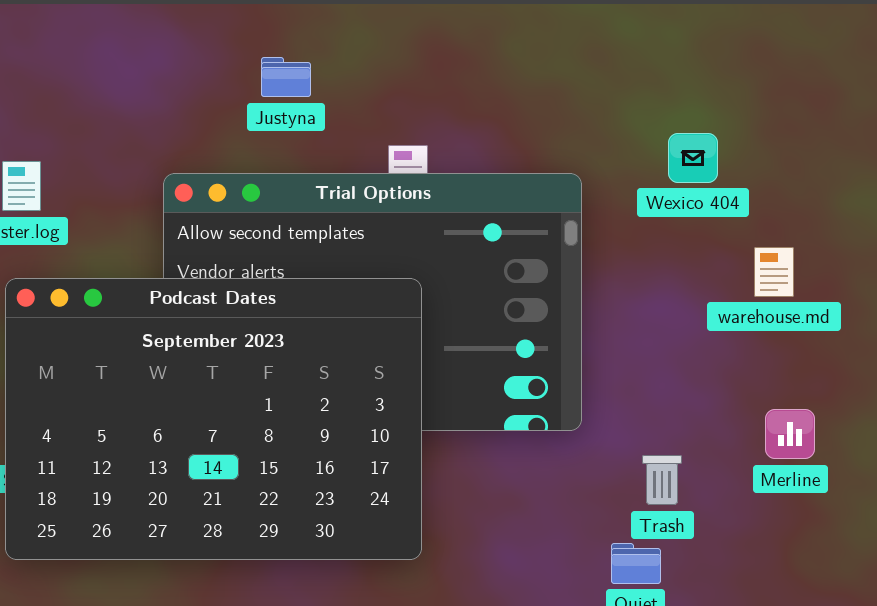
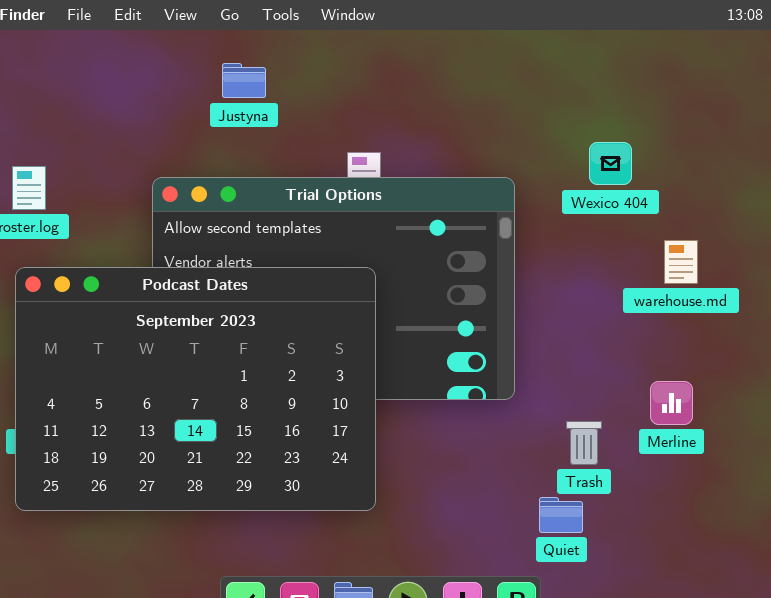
Justyna: [261,57,311,97] -> [222,63,266,98], moved
Merline: [765,409,815,459] -> [650,381,693,425], moved

